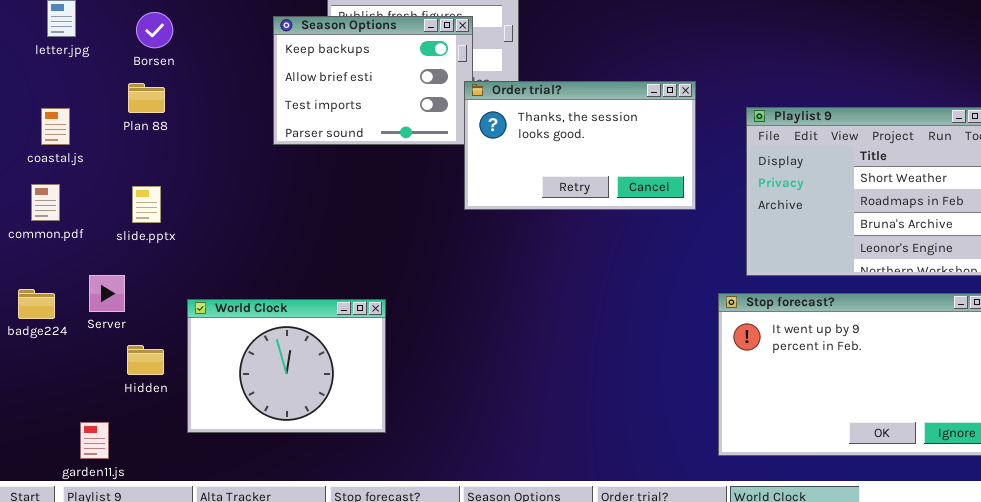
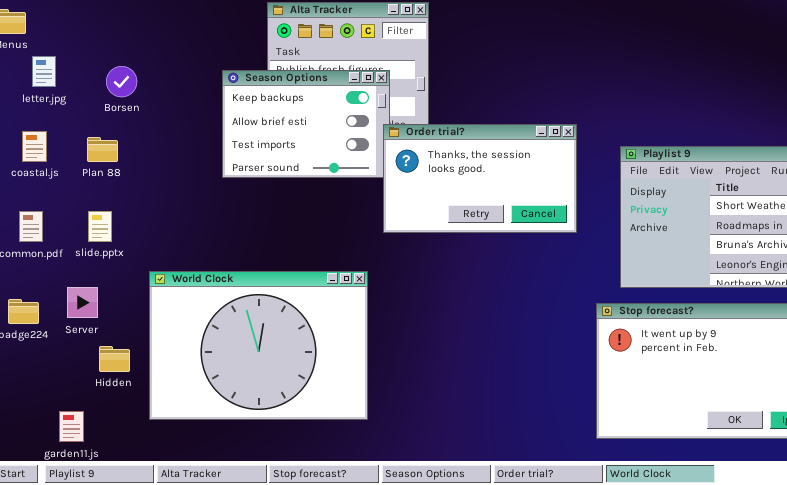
Plan 88: [128,83,165,113] -> [87,137,118,162], moved
coastal.js: [41,108,70,145] -> [22,131,47,162], moved
slide.pptx: [132,186,161,223] -> [88,211,112,242], moved
World Clock: [187,299,386,433] -> [149,271,368,420], resized

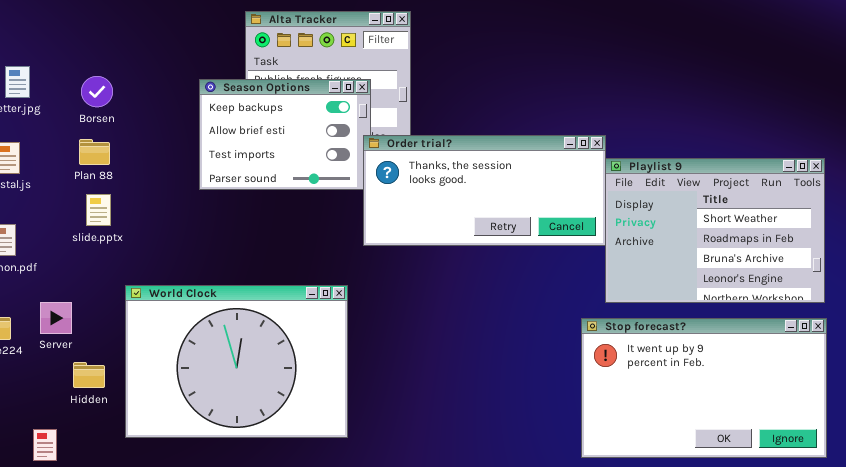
Order trial?: [383,124,577,233] -> [363,135,606,246], resized
Plan 88: [87,137,118,162] -> [79,139,110,165], moved
slide.pptx: [88,211,112,242] -> [86,194,111,226], moved

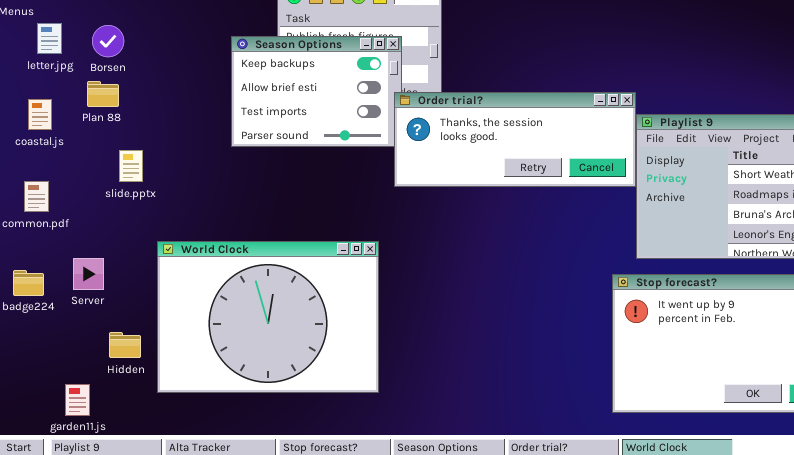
Borsen: [81,76,113,107] -> [92,25,124,57], moved
Order trial?: [363,135,606,246] -> [394,92,636,187], resized
Plan 88: [79,139,110,165] -> [87,81,119,107], moved
Hidden: [73,362,105,388] -> [109,332,141,358], moved

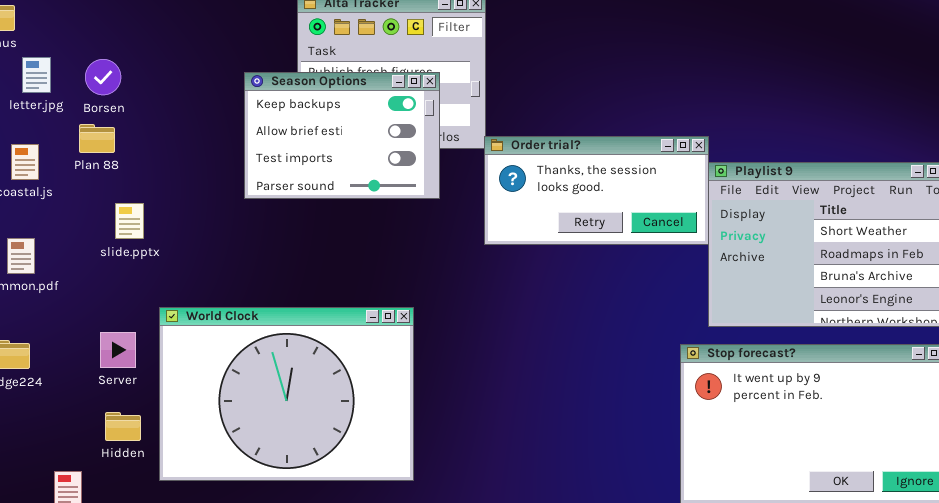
Order trial?: [394,92,636,187] -> [484,136,709,245], resized
Server: [73,258,104,290] -> [100,332,136,368], moved

